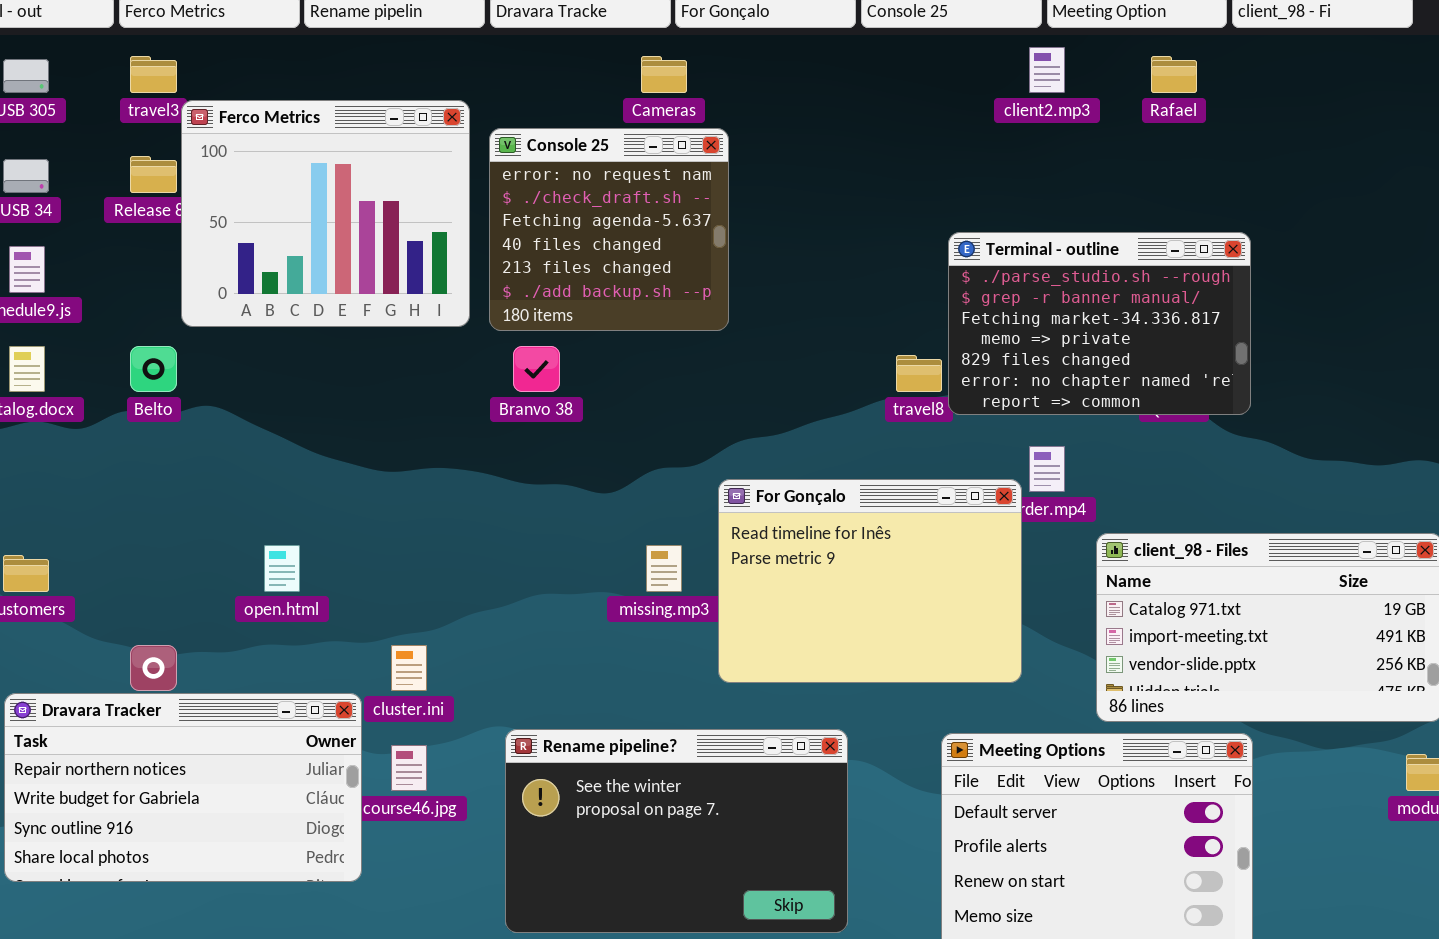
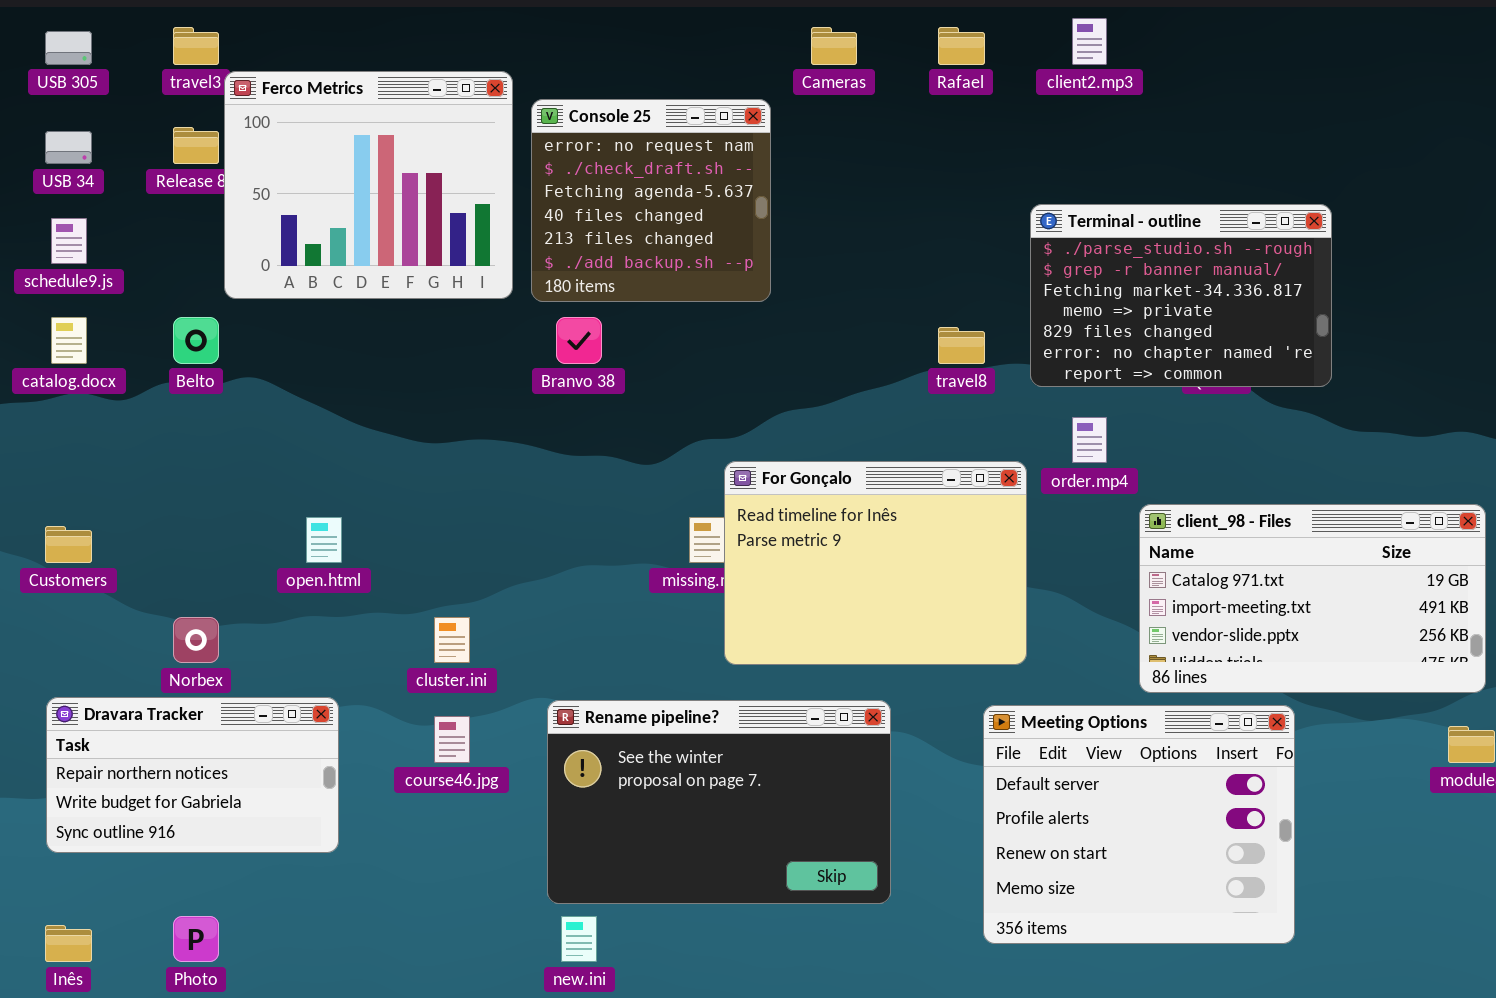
Cameras: [641,56,687,93] -> [811,27,857,65], moved
Rafael: [1151,56,1197,93] -> [938,27,985,65], moved
Terminal - outline: [948,232,1251,415] -> [1030,204,1332,387], moved
For Gonçalo: [718,479,1022,683] -> [724,461,1027,665], moved
Dravara Tracker: [4,693,362,882] -> [46,697,339,853], resized

